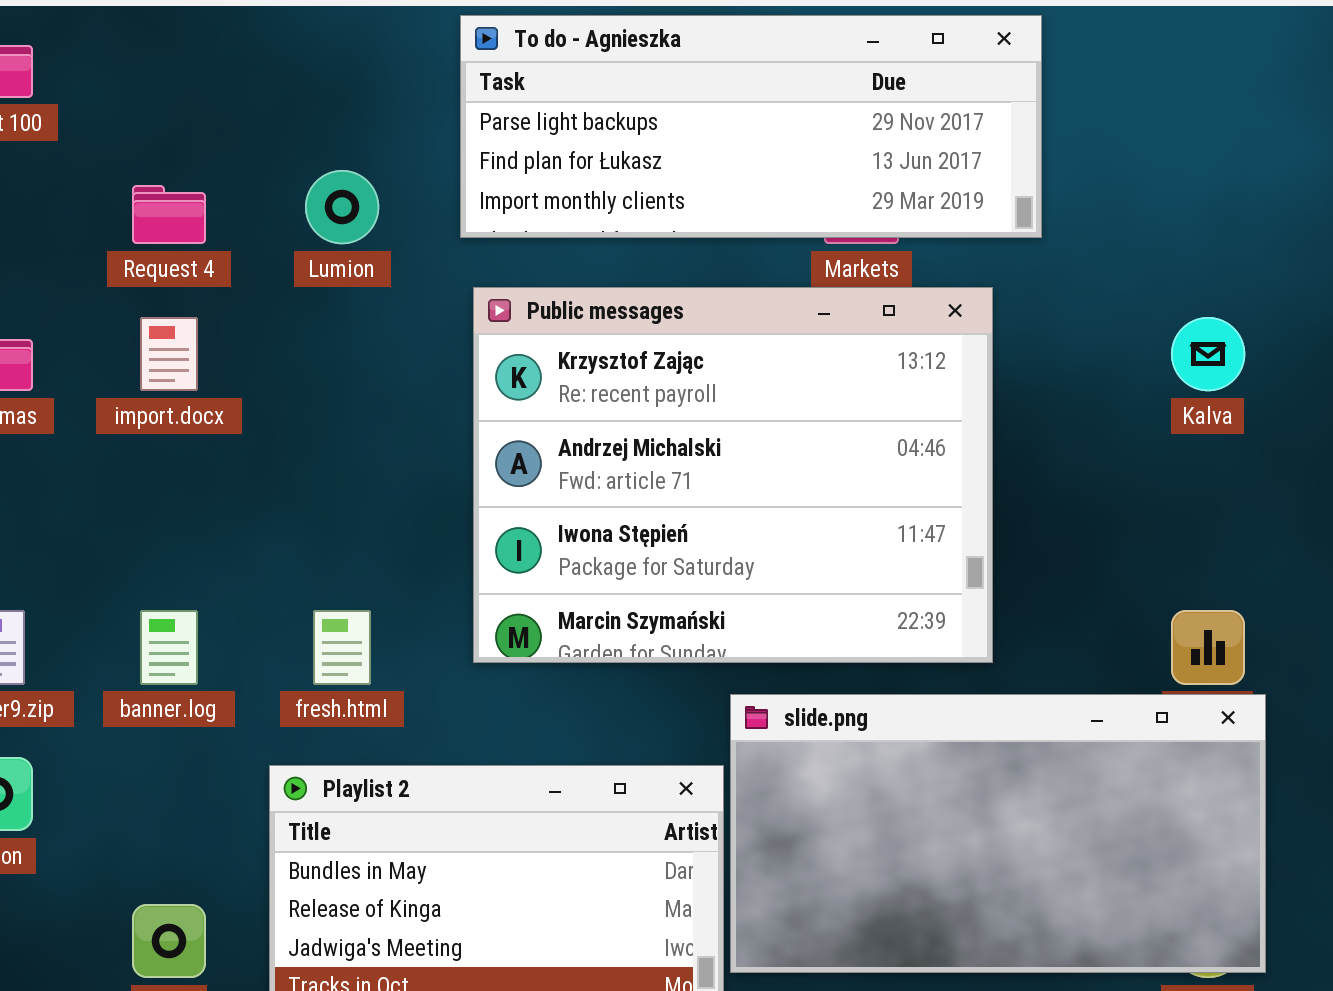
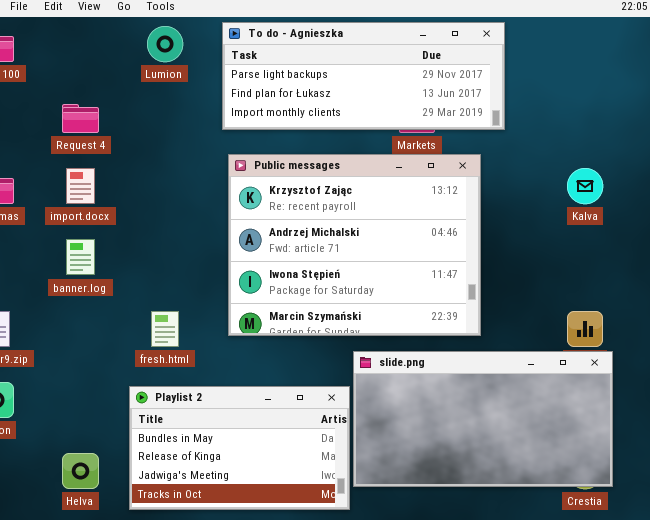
Lumion: [305,170,379,244] -> [147,26,183,62], moved
banner.log: [140,610,198,685] -> [66,239,95,275], moved

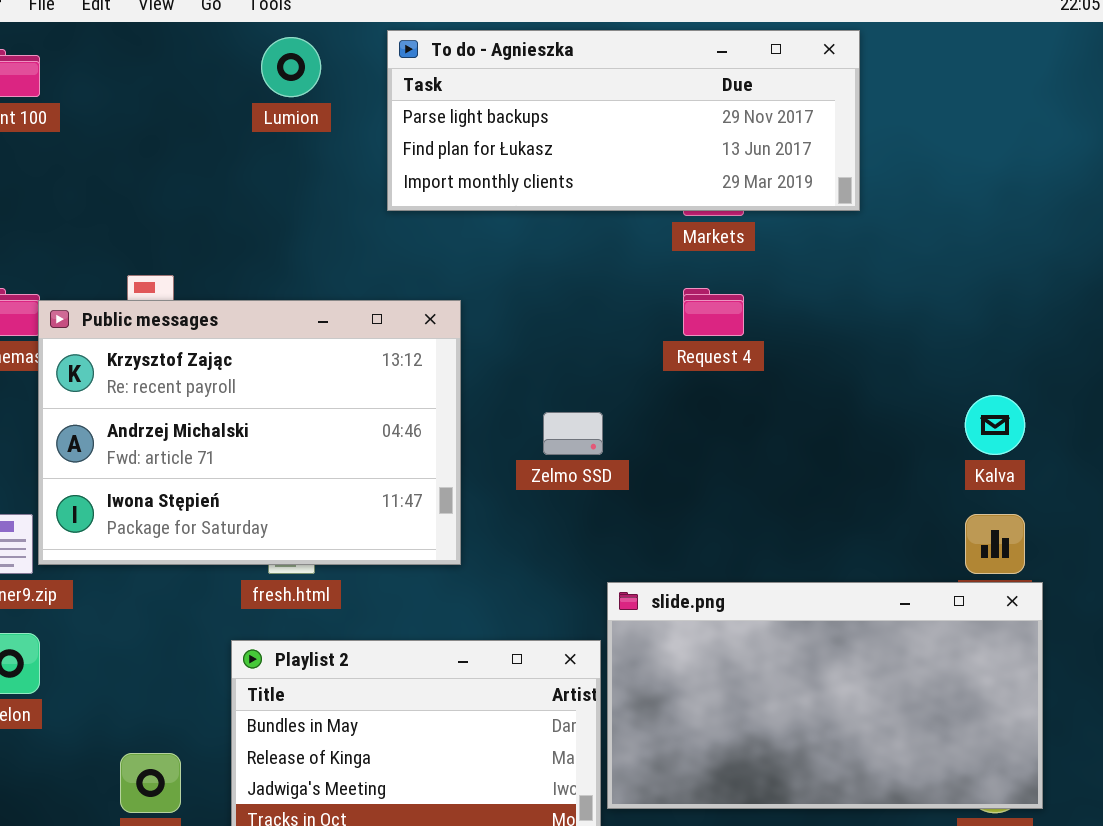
Request 4: [62,104,99,133] -> [683,288,744,336], moved
Public messages: [228,154,481,336] -> [38,300,461,565], moved, resized
Kalva: [567,168,603,204] -> [965,395,1025,455], moved

